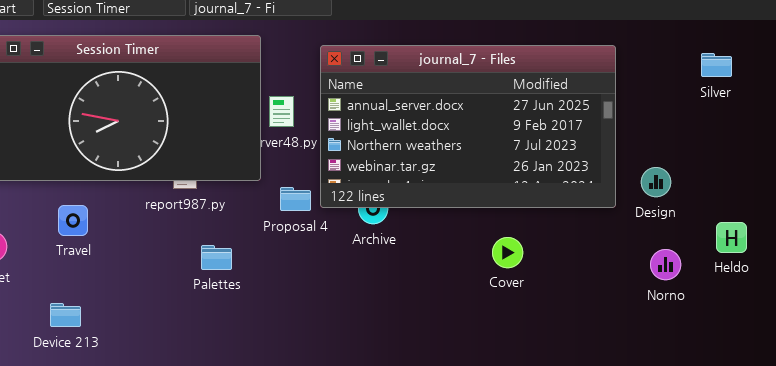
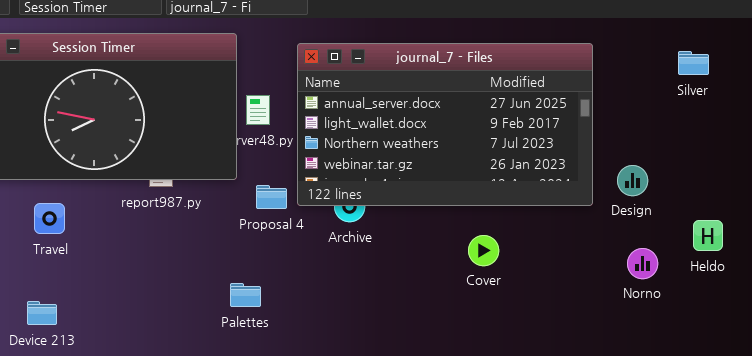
Palettes: [201,245,232,270] -> [230,283,261,307], moved

